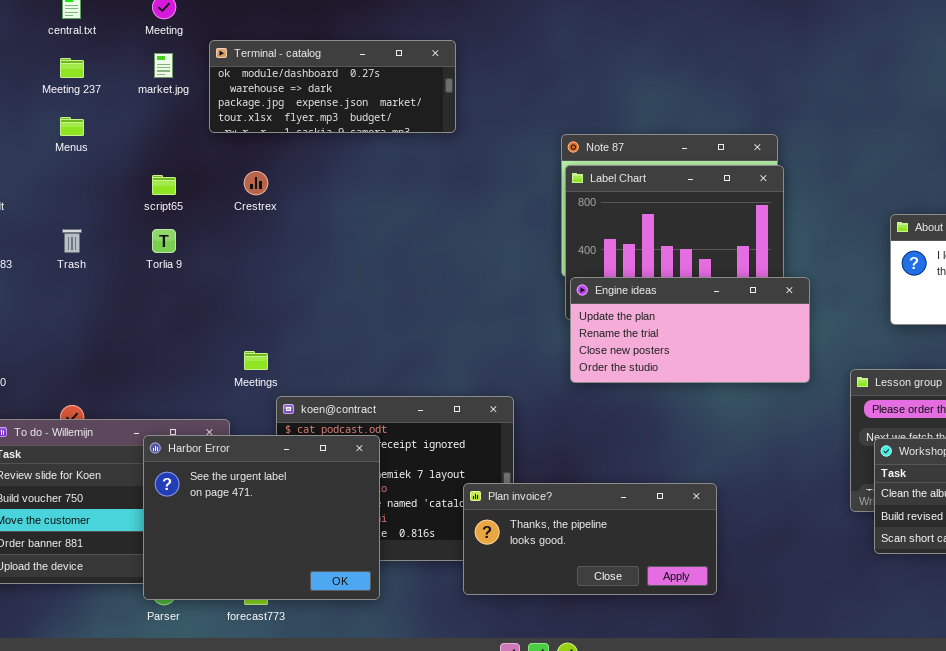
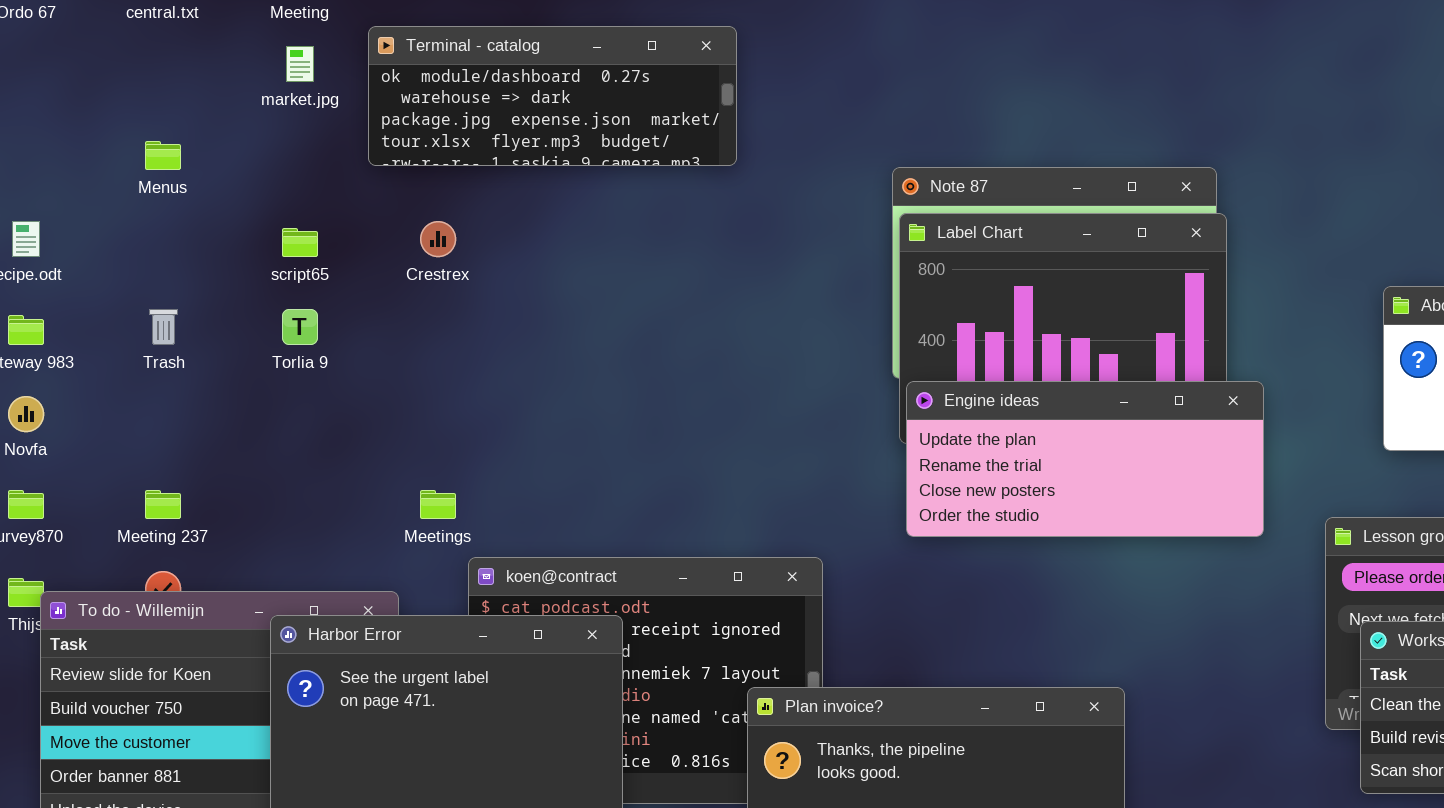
Meeting 237: [60,58,84,78] -> [145,490,181,519], moved

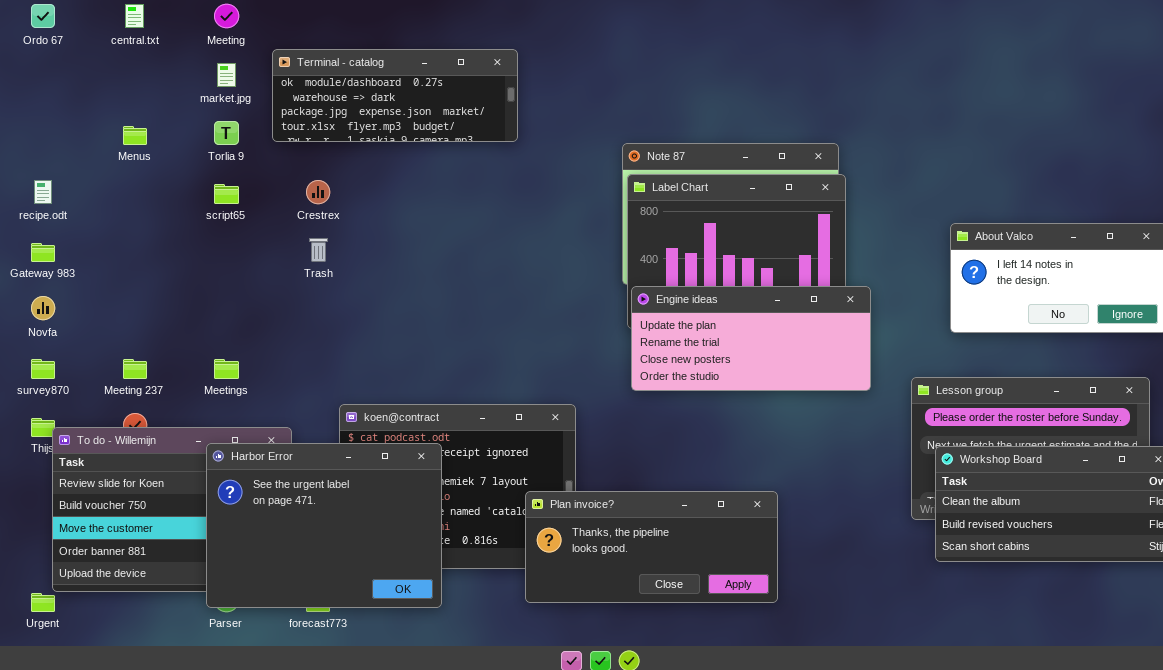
Trash: [149,309,178,345] -> [309,238,328,262], moved
Torlia 9: [282,309,318,345] -> [214,121,239,145], moved
Meetings: [420,490,456,519] -> [214,359,239,379], moved

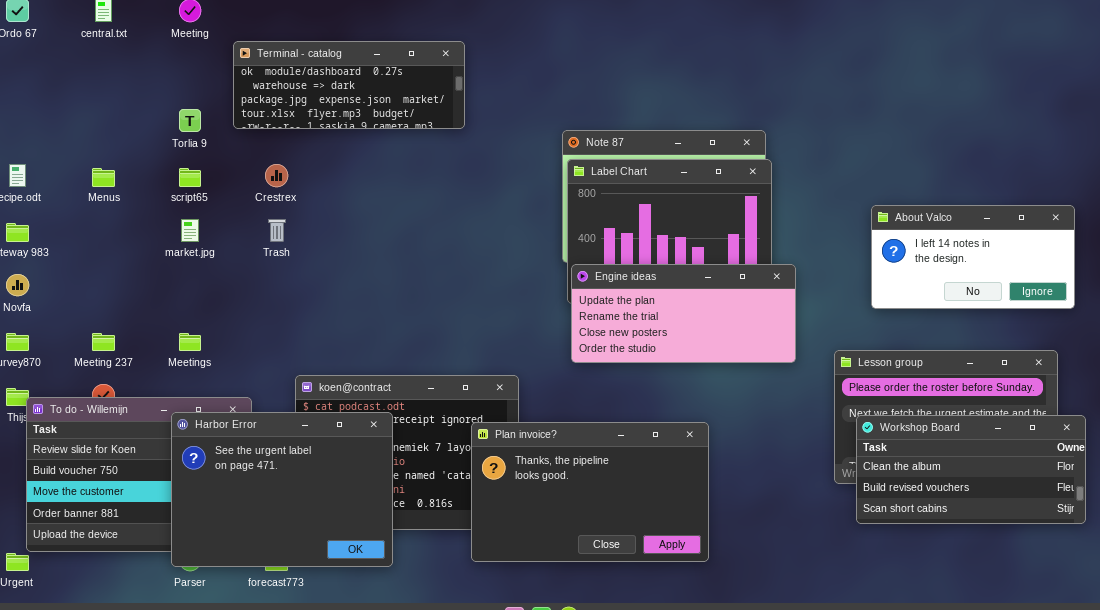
market.jpg: [217,63,236,87] -> [181,219,199,242], moved
Menus: [123,126,147,145] -> [92,168,115,187], moved
Plan invoice?: [525,491,778,603] -> [471,422,709,562], resized

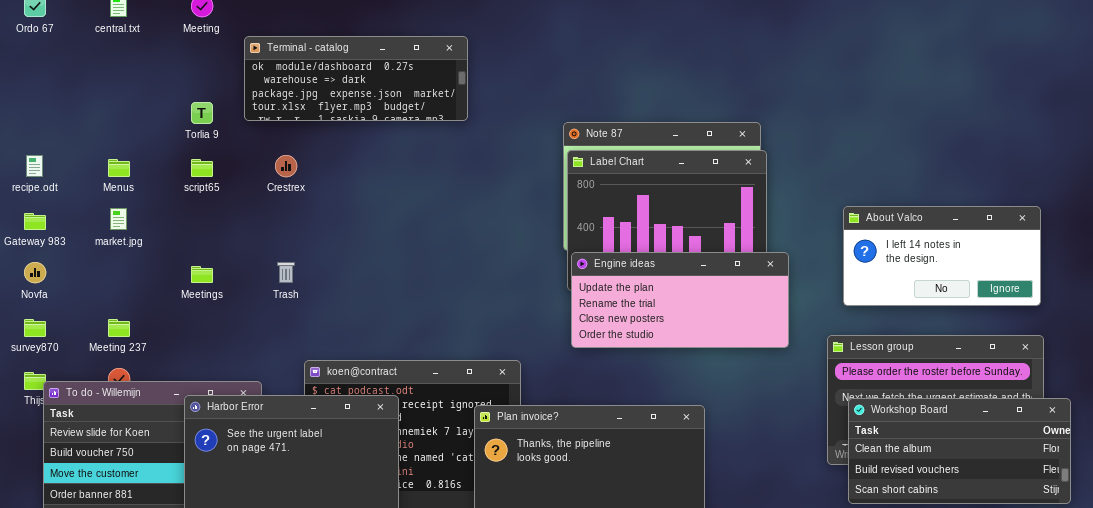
About Valco: [871,205,1075,309] -> [843,206,1041,306], moved
market.jpg: [181,219,199,242] -> [110,208,127,230], moved
Trash: [268,219,286,242] -> [277,262,295,283], moved
Meetings: [179,333,201,351] -> [191,266,213,283], moved

